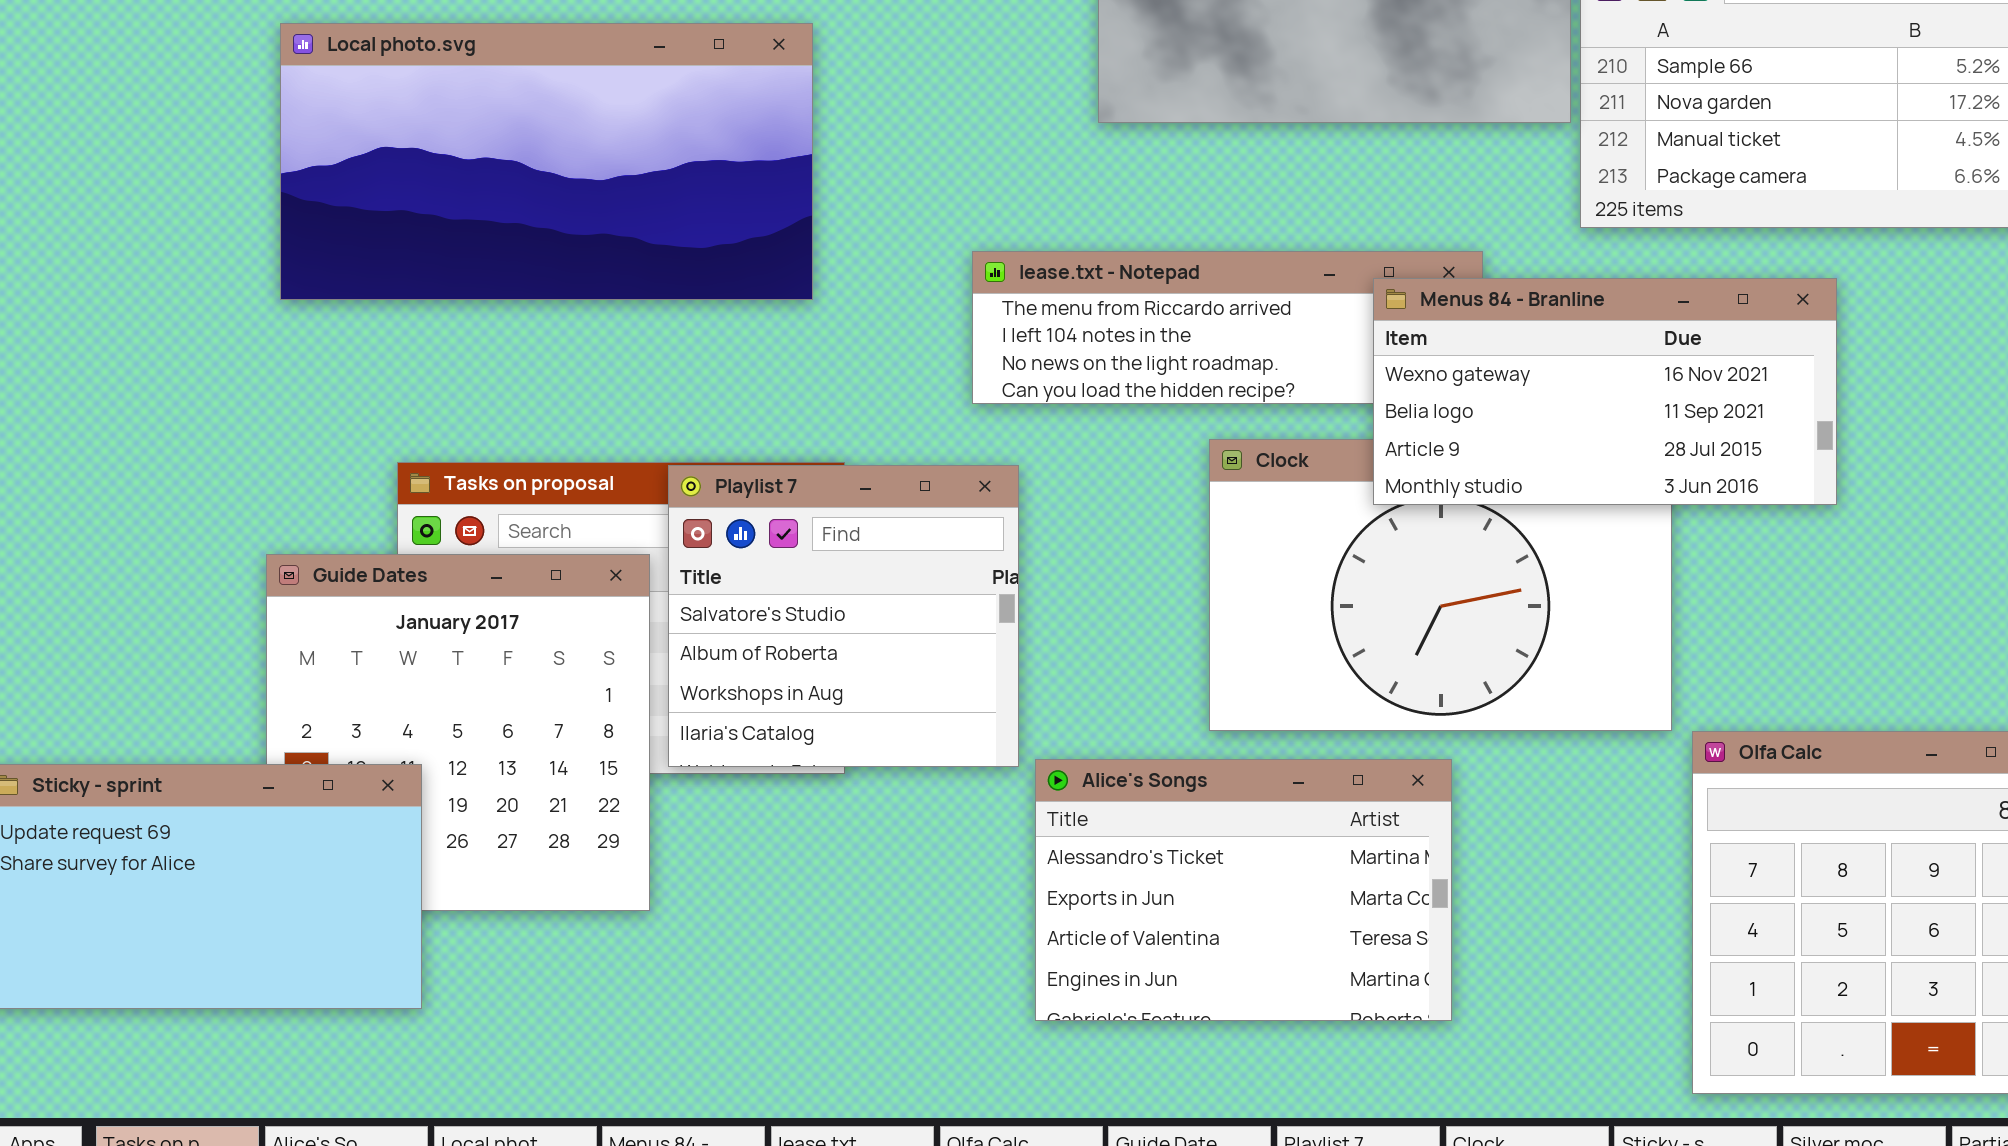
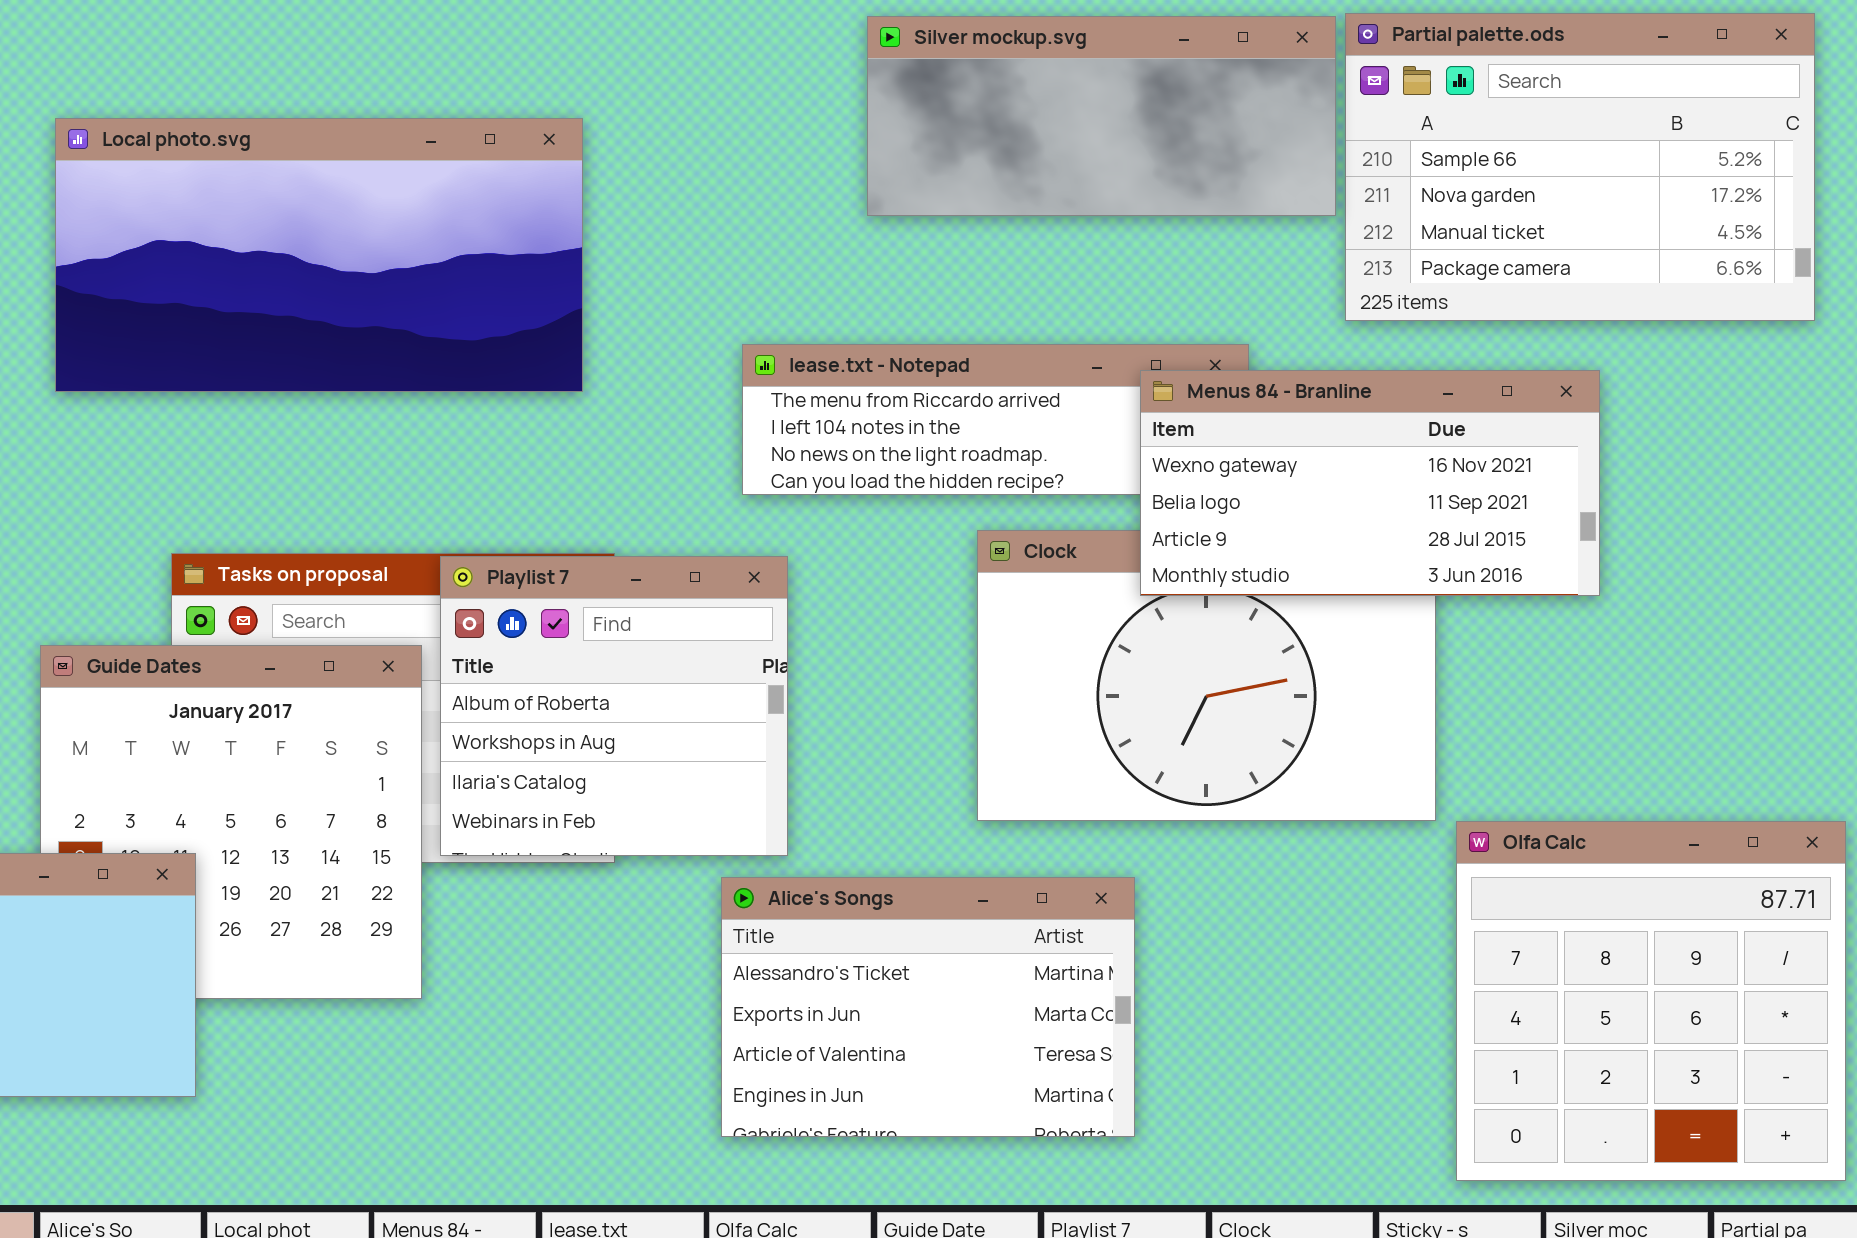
Playlist 7: [668,465,1019,767] -> [440,556,788,856], scrolled down 1 row
Alice's Songs: [1035,759,1452,1021] -> [721,877,1135,1137], moved

